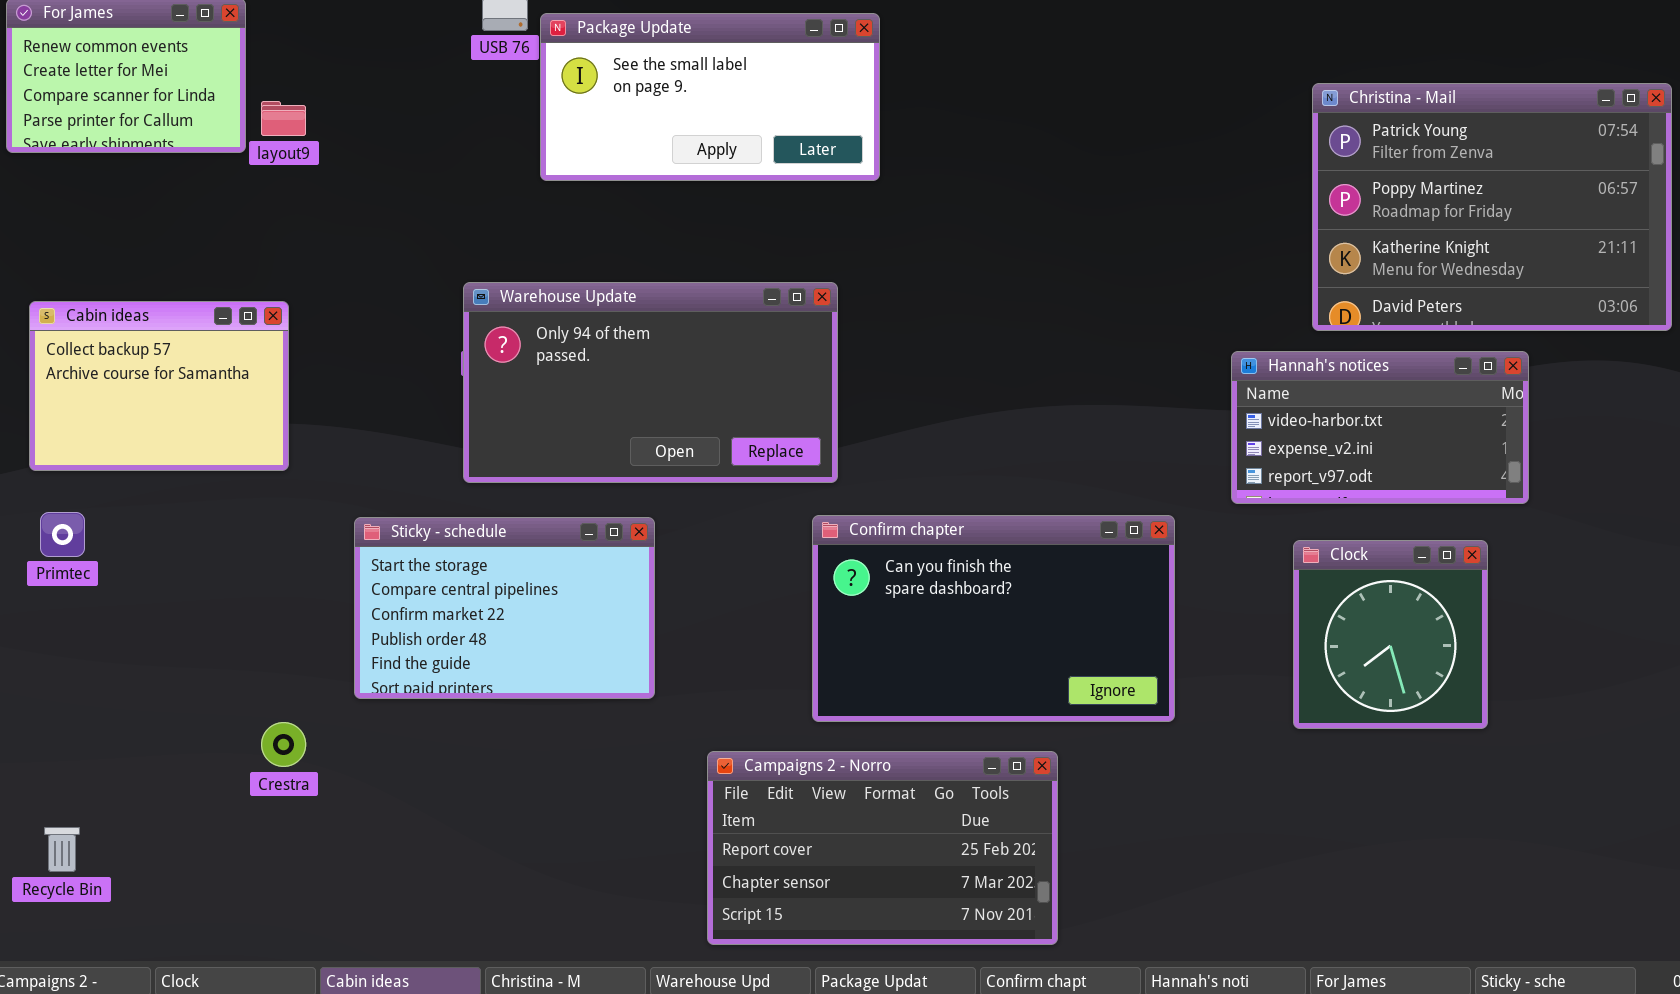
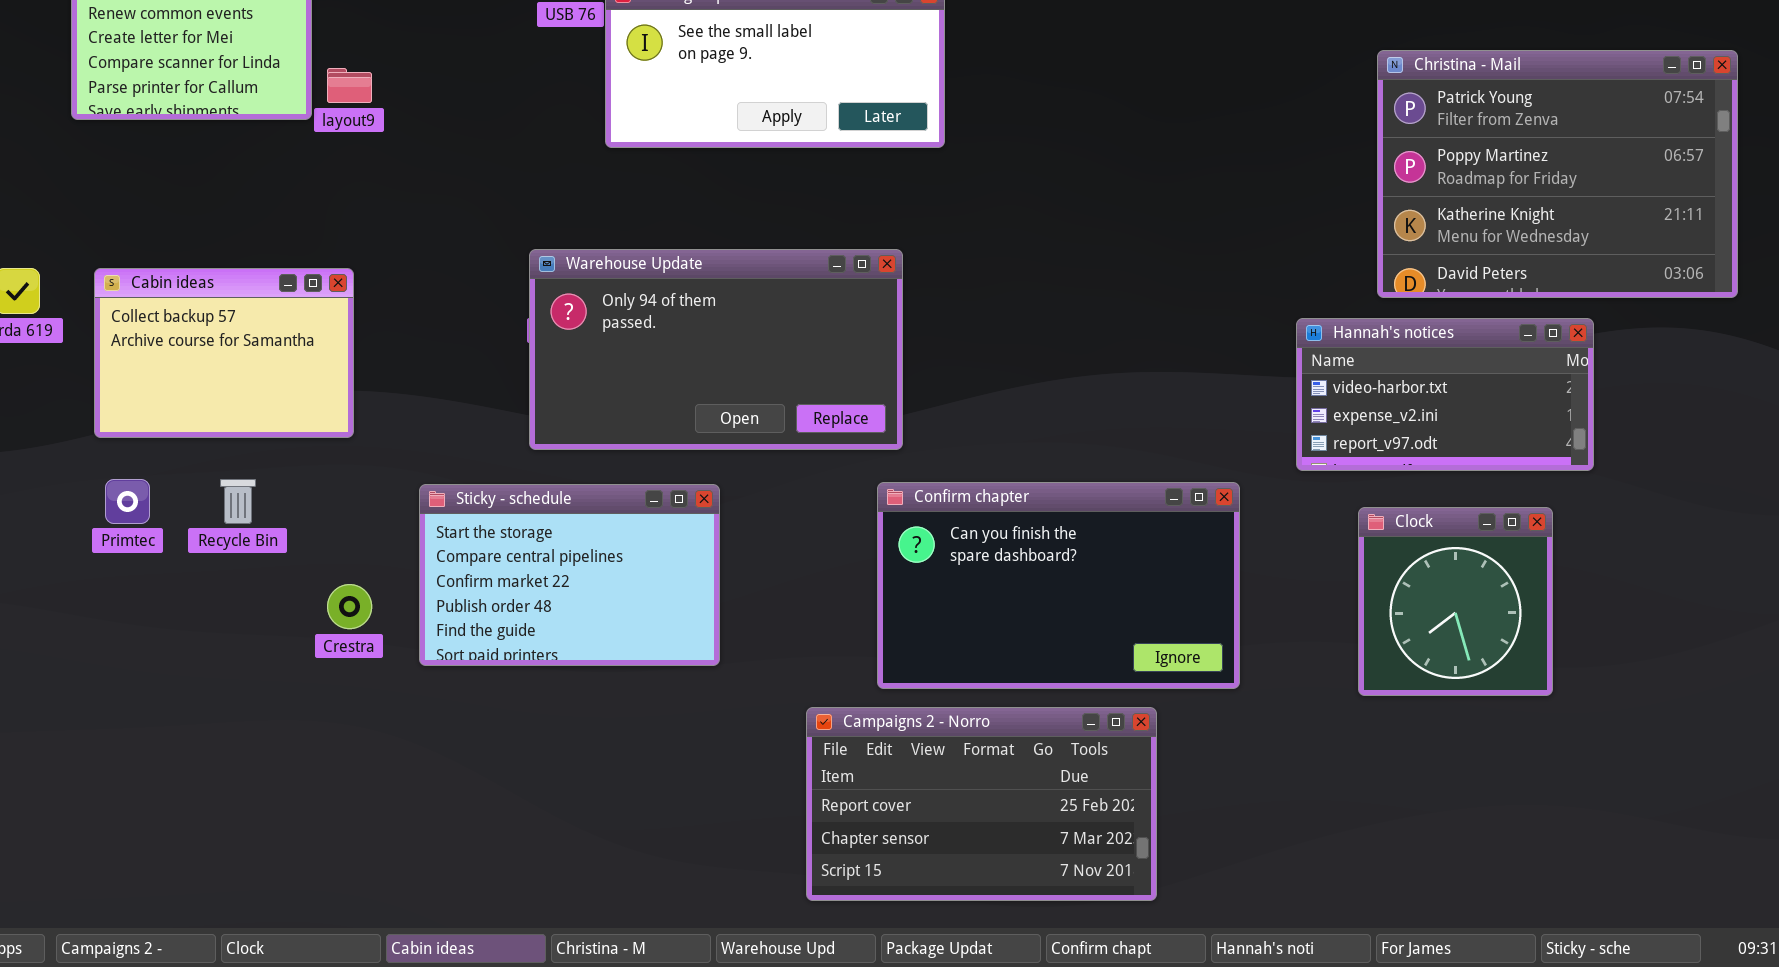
Crestra: [261,722,306,767] -> [327,584,372,629], moved
Campaigns 2 - Norro: [707,751,1058,945] -> [806,707,1157,901], moved
Recycle Bin: [44,827,80,872] -> [220,479,256,524], moved

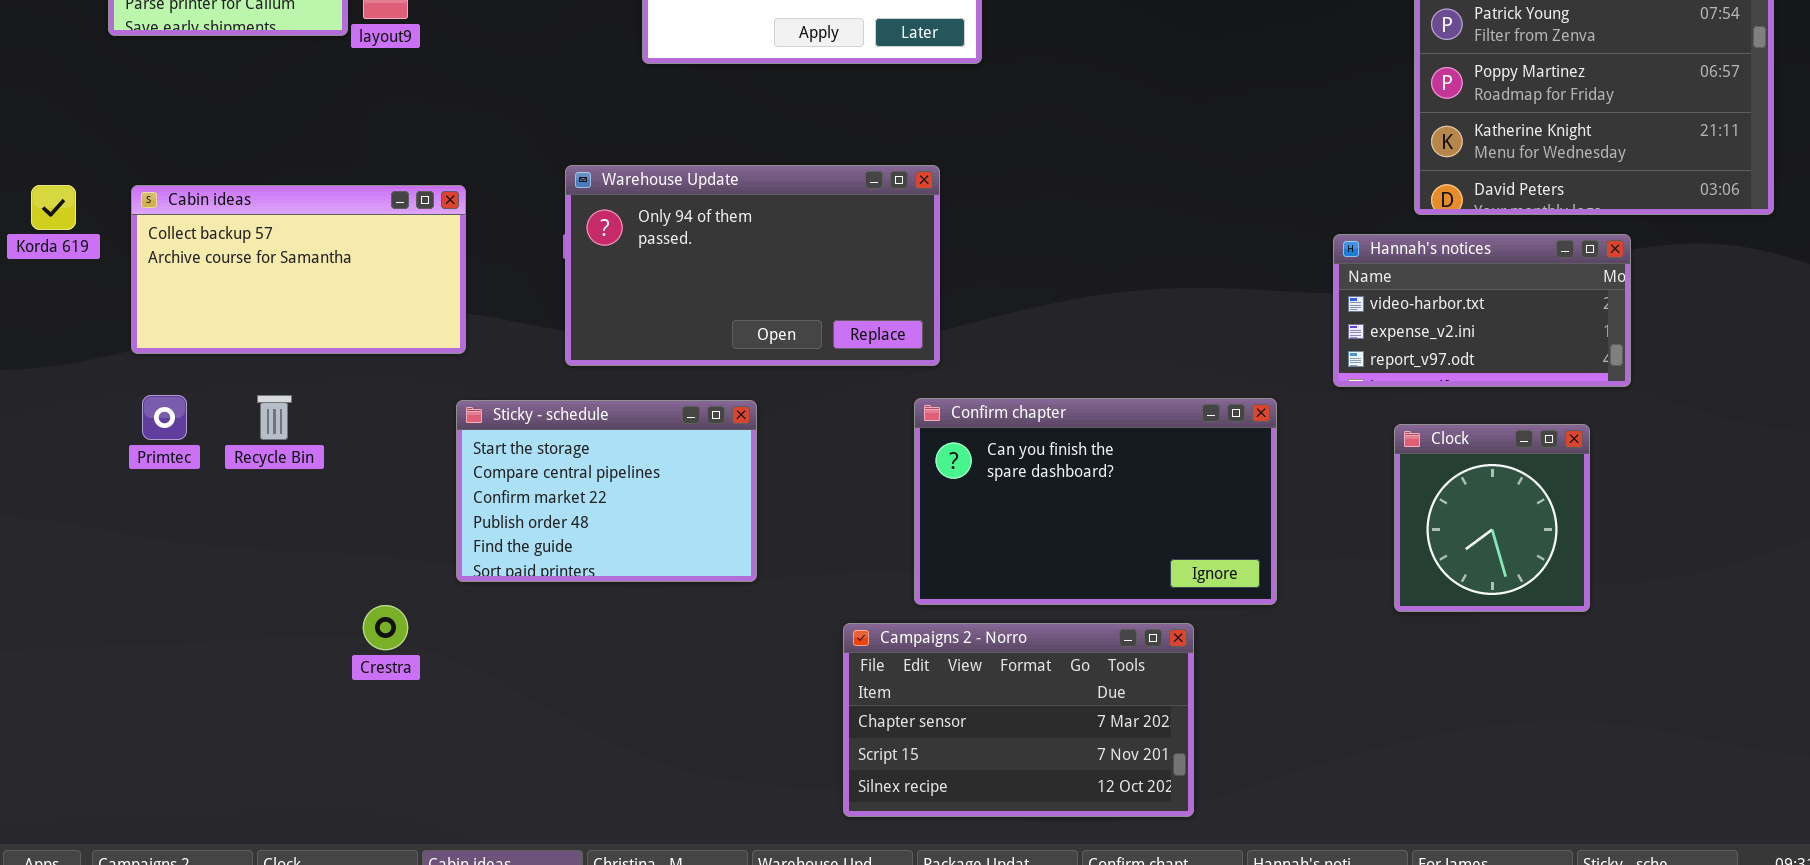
Cabin ideas: [94,268,354,438] -> [131,185,466,354], resized
Crestra: [327,584,372,629] -> [363,605,408,650], moved
Campaigns 2 - Norro: [806,707,1157,901] -> [843,623,1194,817], scrolled down 1 row

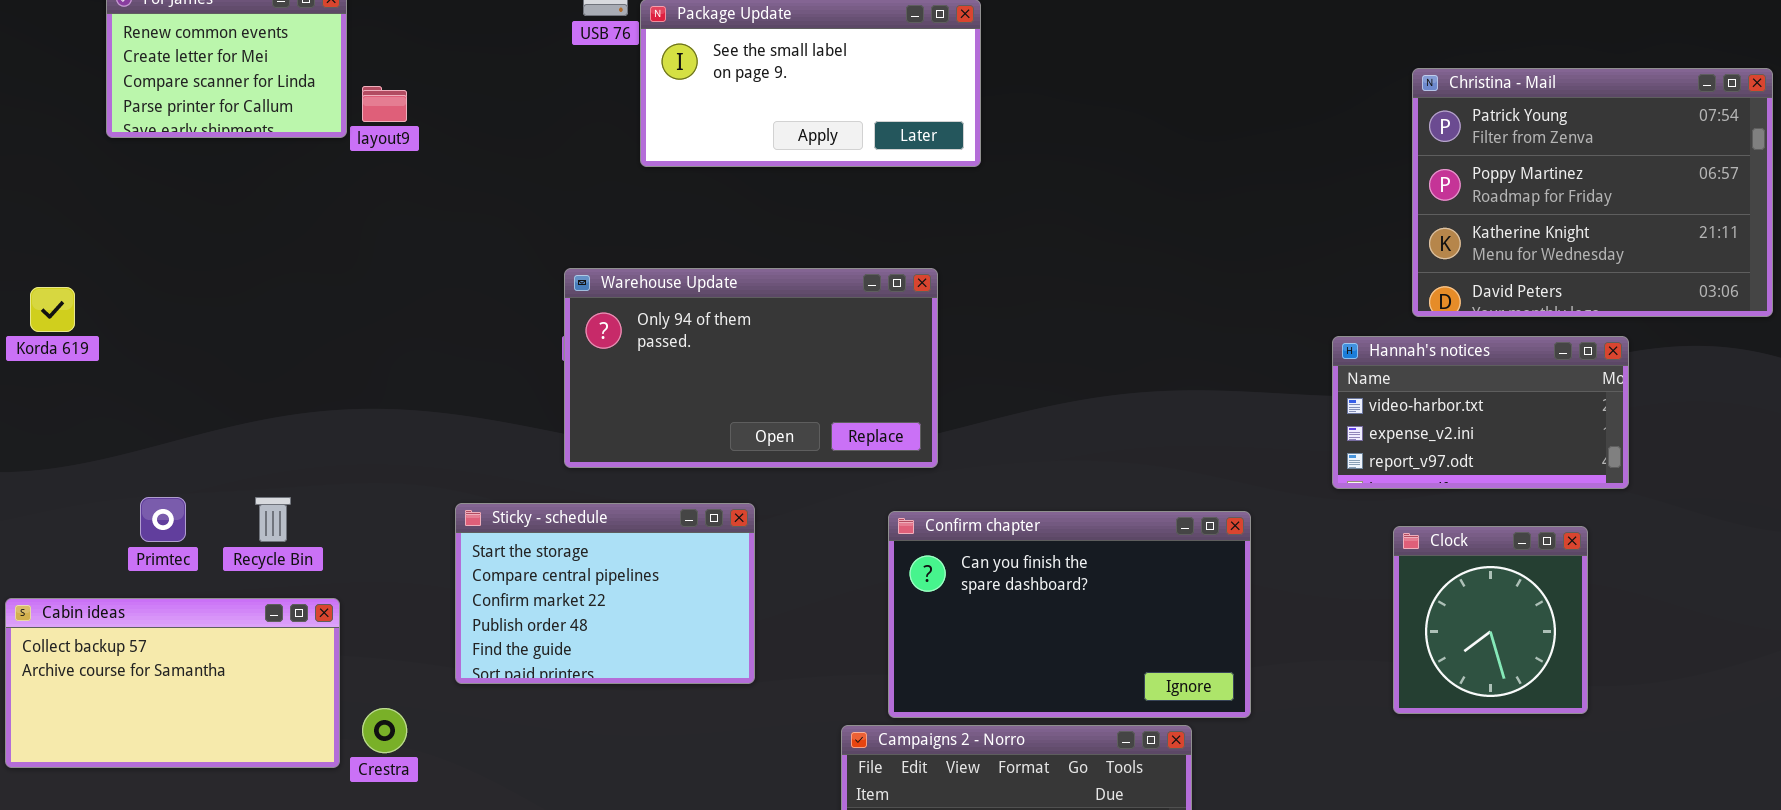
Cabin ideas: [131,185,466,354] -> [5,598,340,768], moved
Confirm chapter: [914,398,1277,605] -> [888,511,1251,718], moved

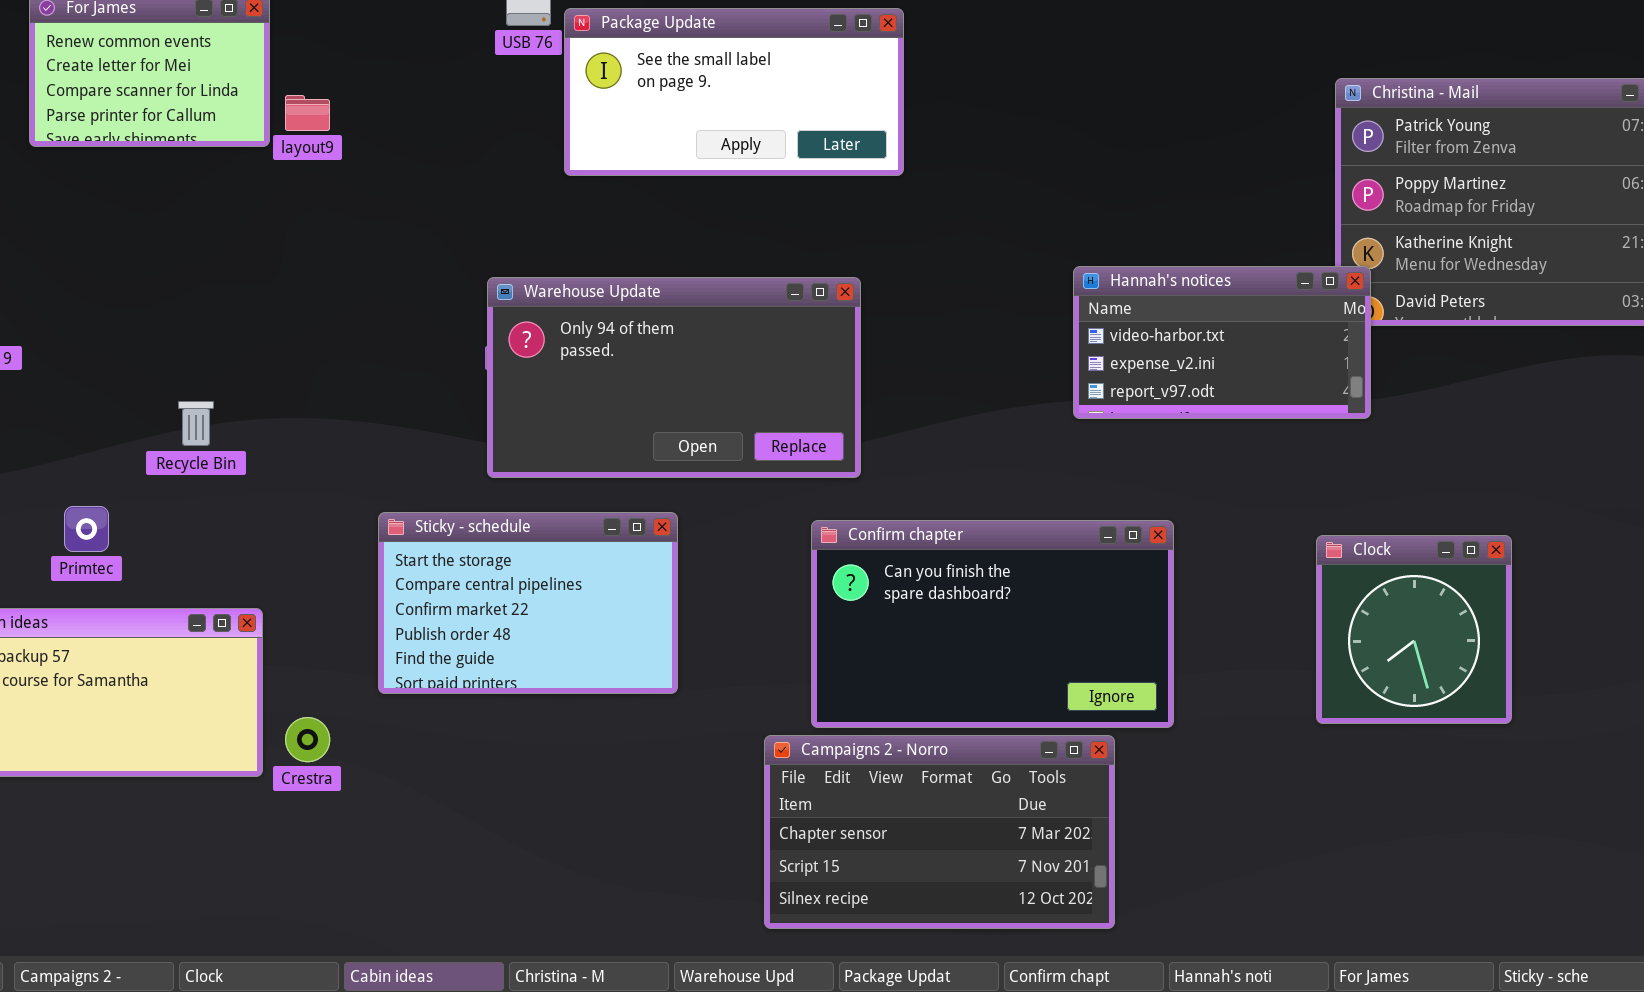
Hannah's notices: [1332,336,1629,489] -> [1073,266,1371,419], moved
Recycle Bin: [255,497,291,542] -> [178,401,214,446], moved

